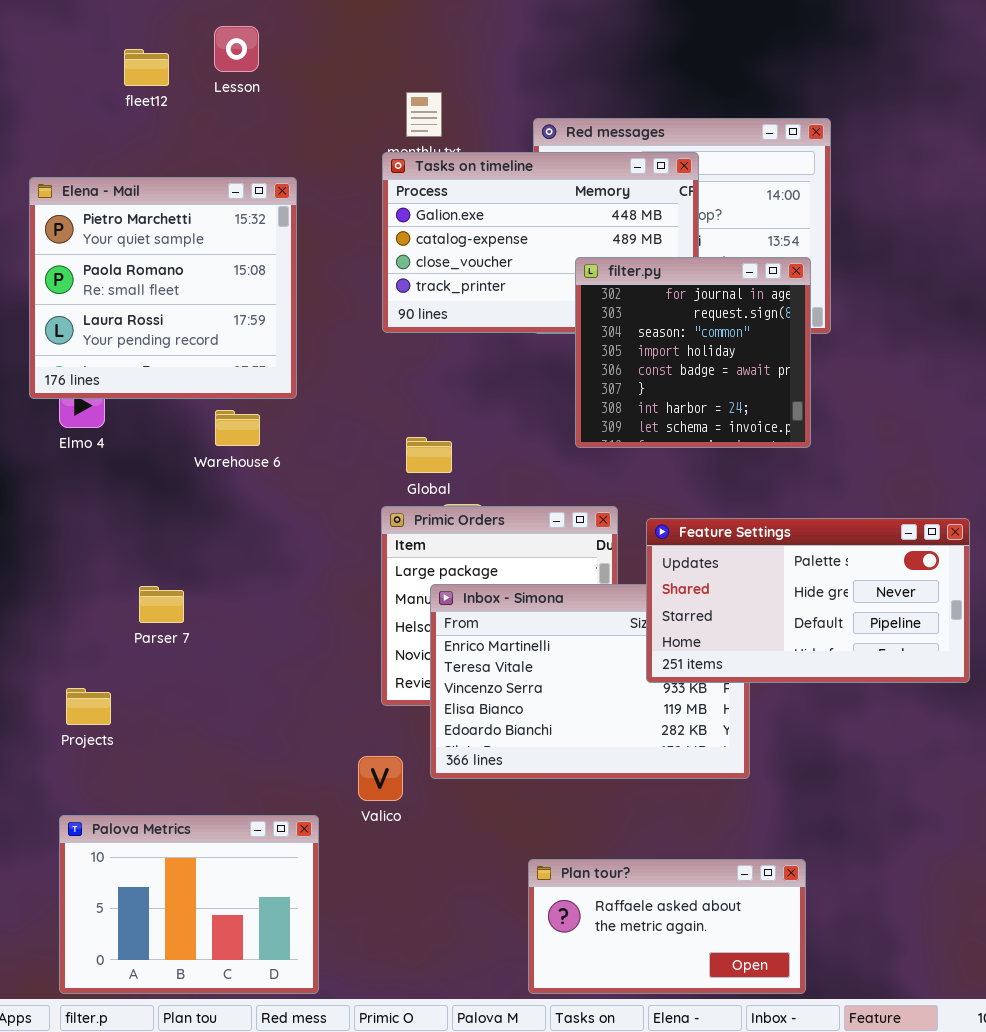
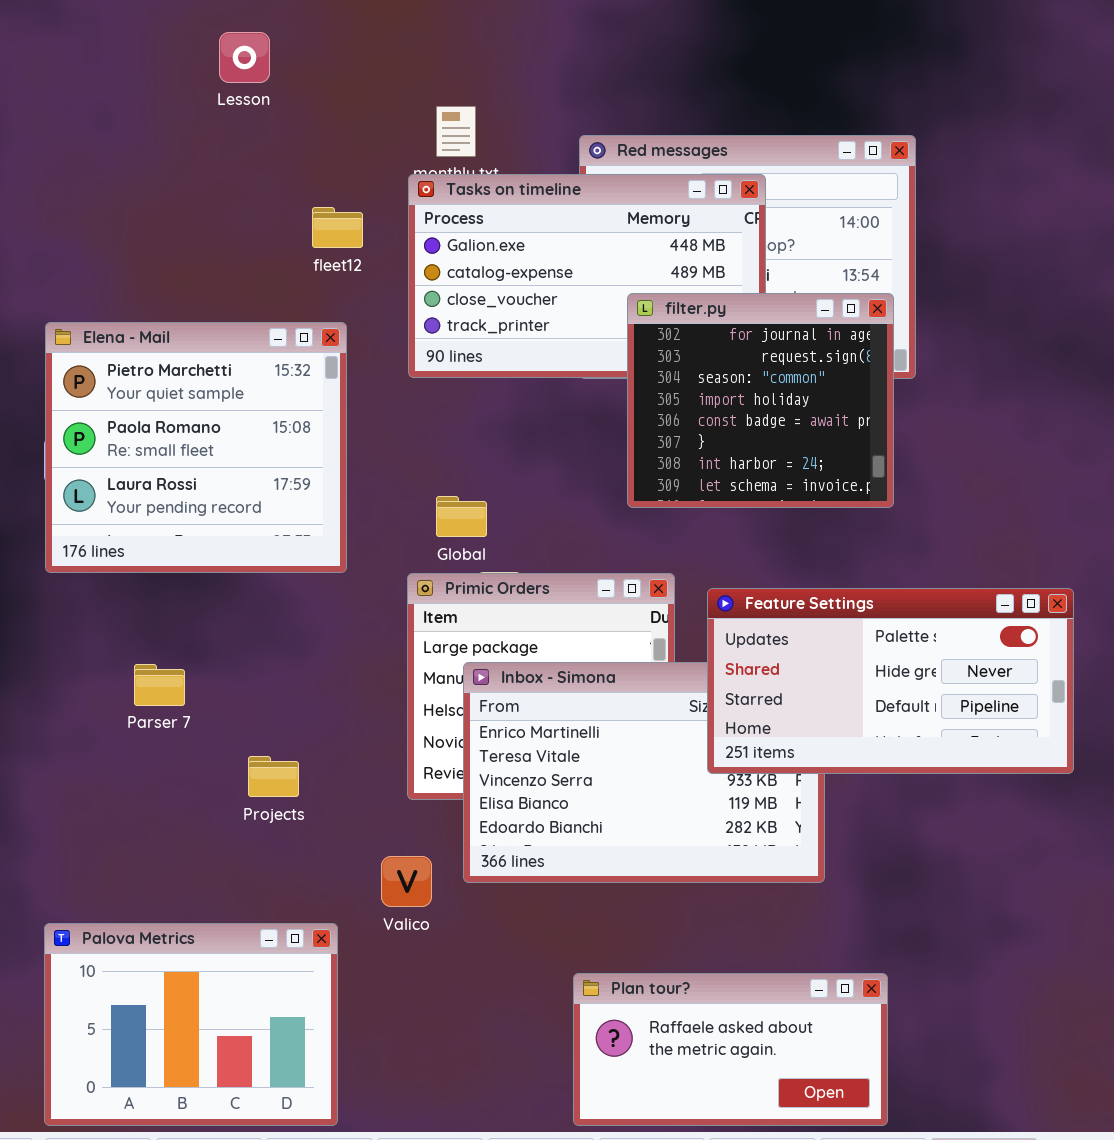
fleet12: [124,49,169,86] -> [312,207,363,248], moved
Elena - Mail: [29,177,297,399] -> [45,322,347,573], moved
Projects: [66,688,111,725] -> [248,756,299,797], moved

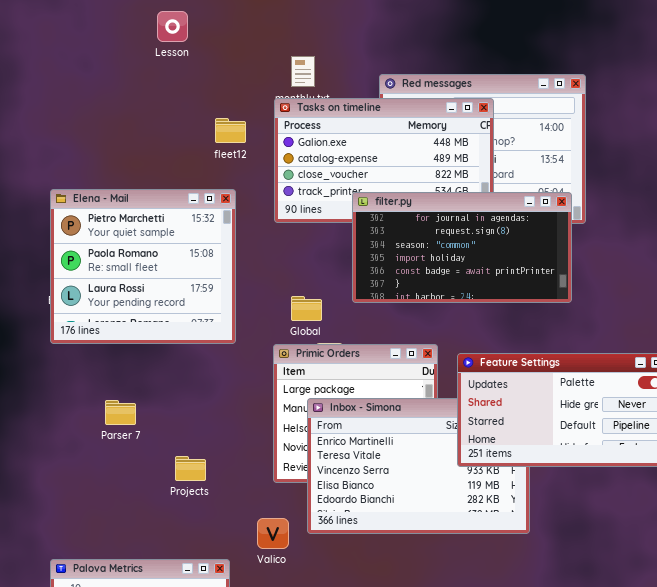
filter.py: [627,293,894,508] -> [352,192,572,303], resized

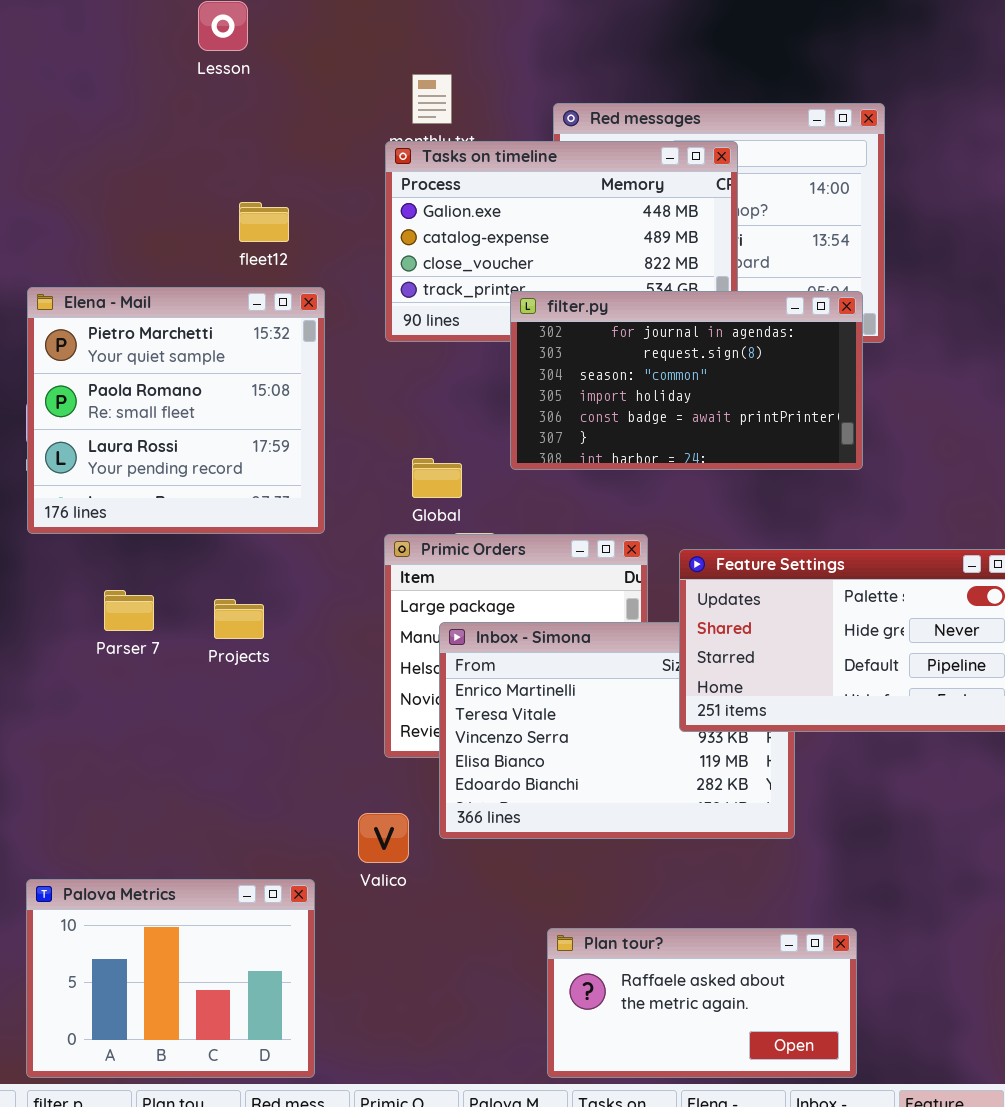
fleet12: [215,118,246,143] -> [239,202,289,242], moved
Parser 7: [105,400,136,425] -> [104,590,154,631], moved
Projects: [175,456,206,481] -> [214,599,264,639], moved

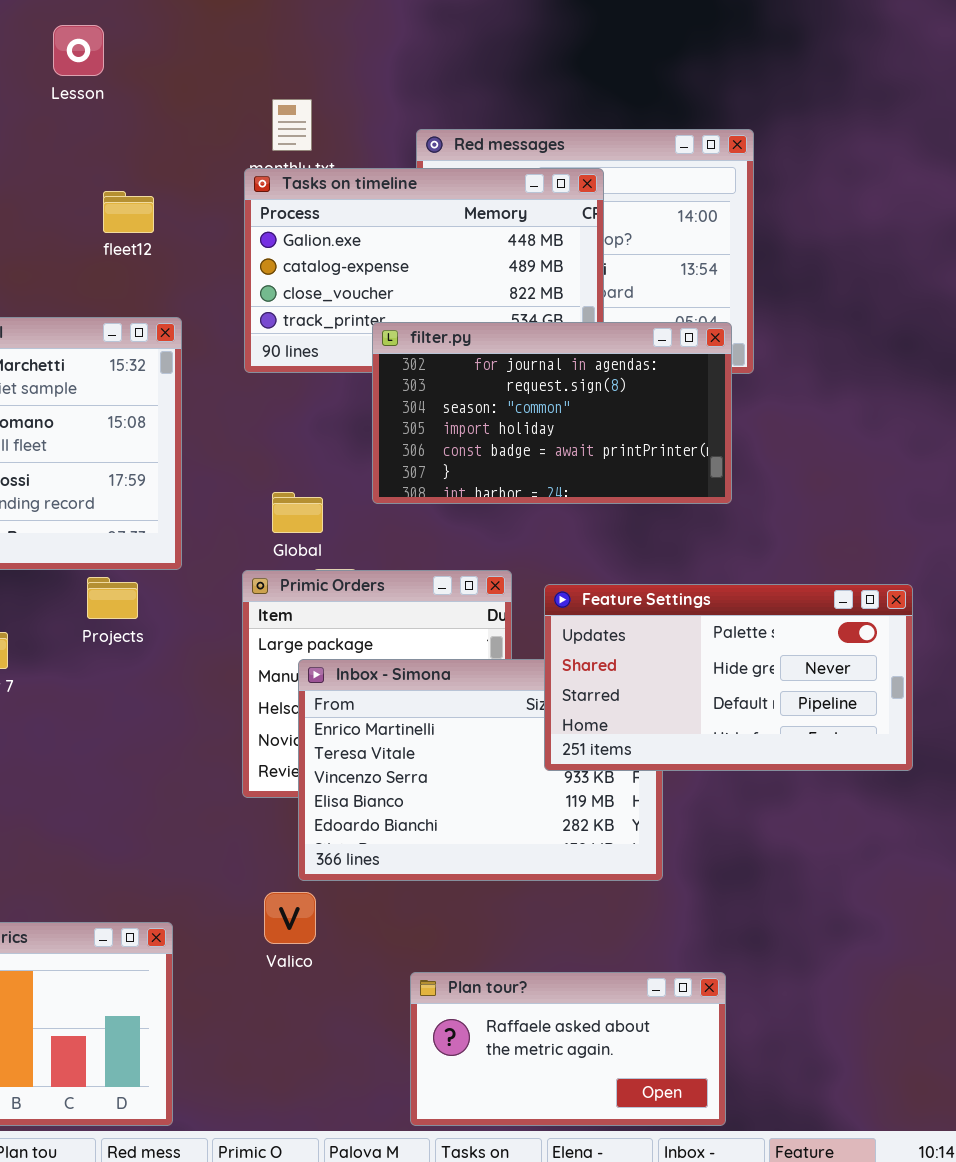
fleet12: [239,202,289,242] -> [103,191,154,233], moved
Projects: [214,599,264,639] -> [87,577,138,619], moved
Valico: [358,813,409,863] -> [264,892,316,944], moved

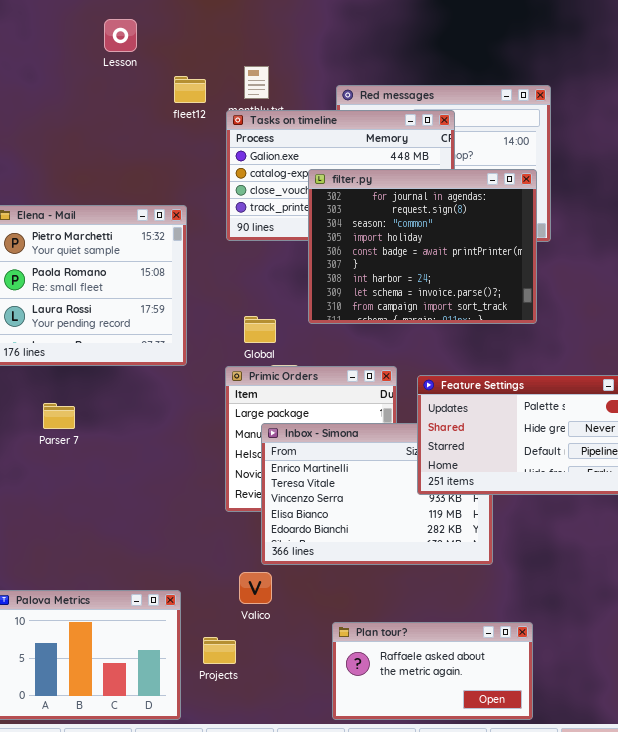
fleet12: [103,191,154,233] -> [174,76,206,103], moved
filter.py: [372,322,732,504] -> [308,169,537,324], resized
Projects: [87,577,138,619] -> [203,637,236,664], moved

